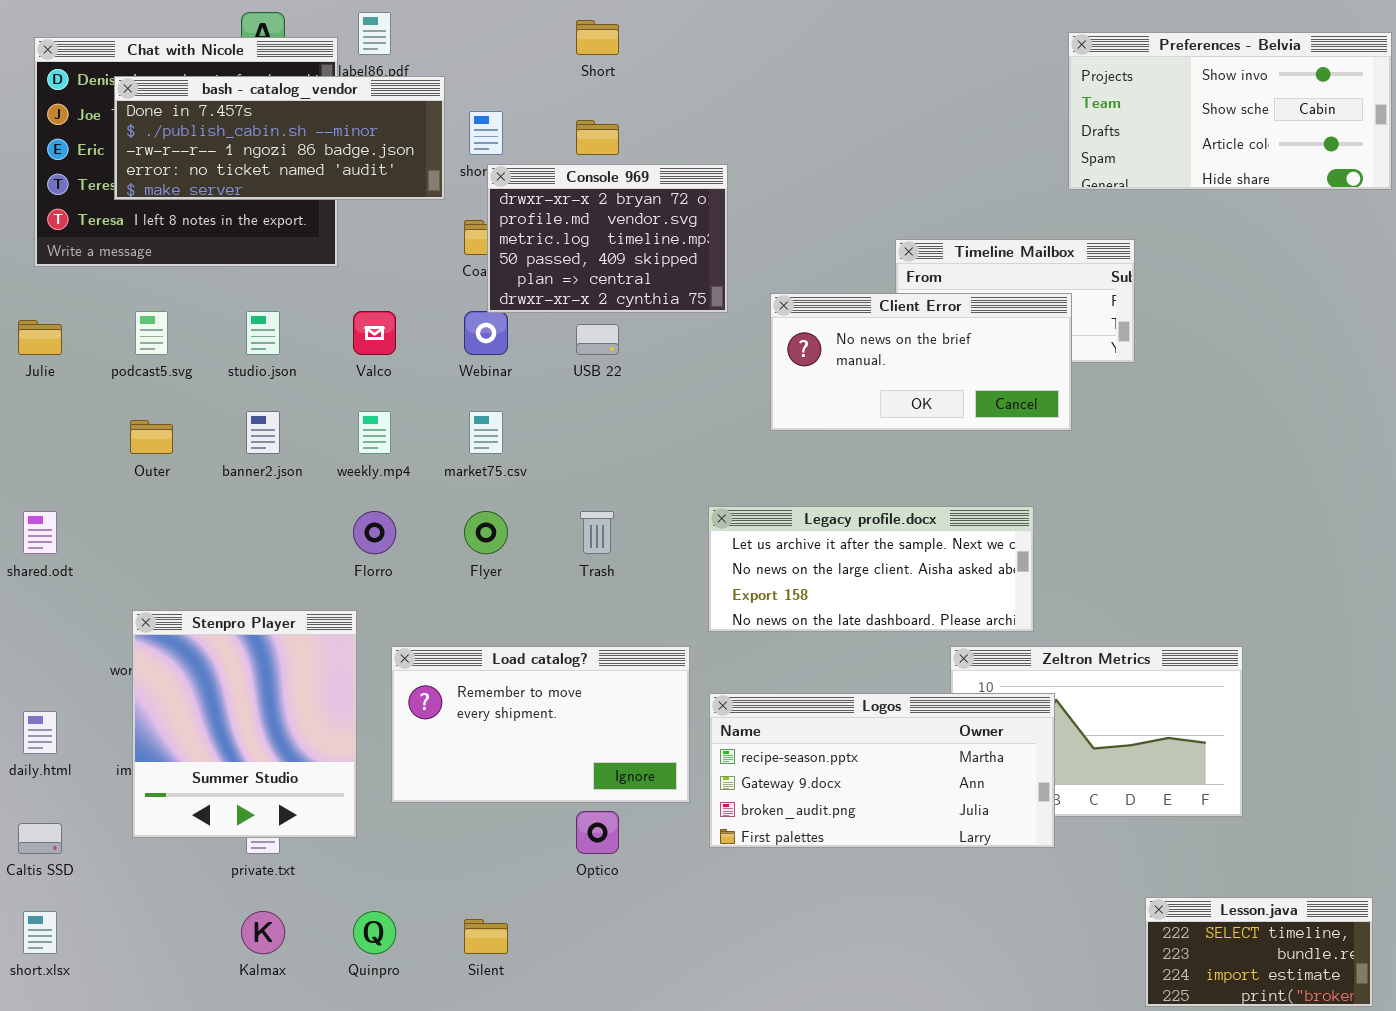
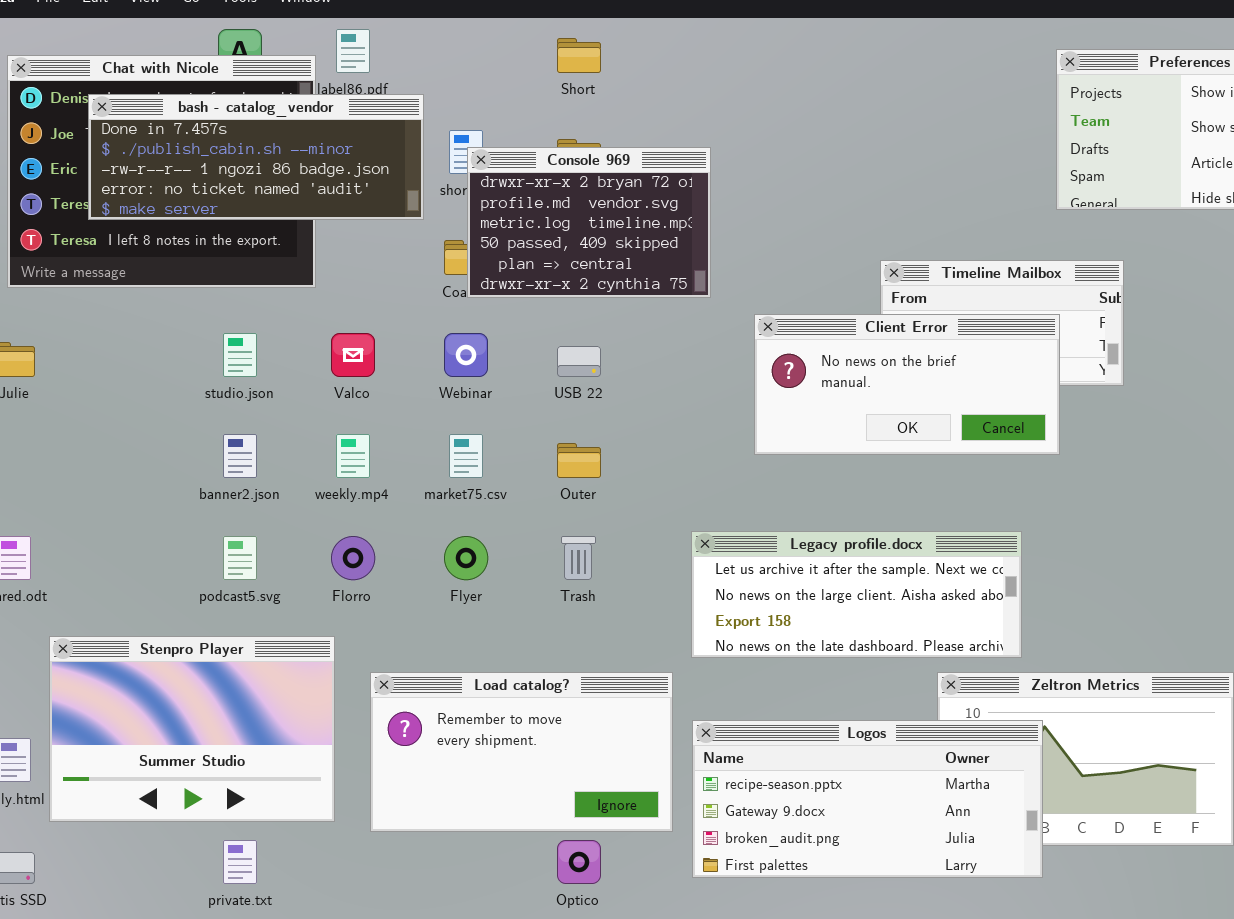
Console 969: [487,164,728,313] -> [467,147,711,298], moved
podcast5.svg: [135,311,168,355] -> [223,536,257,580], moved
Outer: [130,420,173,454] -> [557,443,601,478], moved
Stenpro Player: [132,610,357,838] -> [49,636,335,822], resized

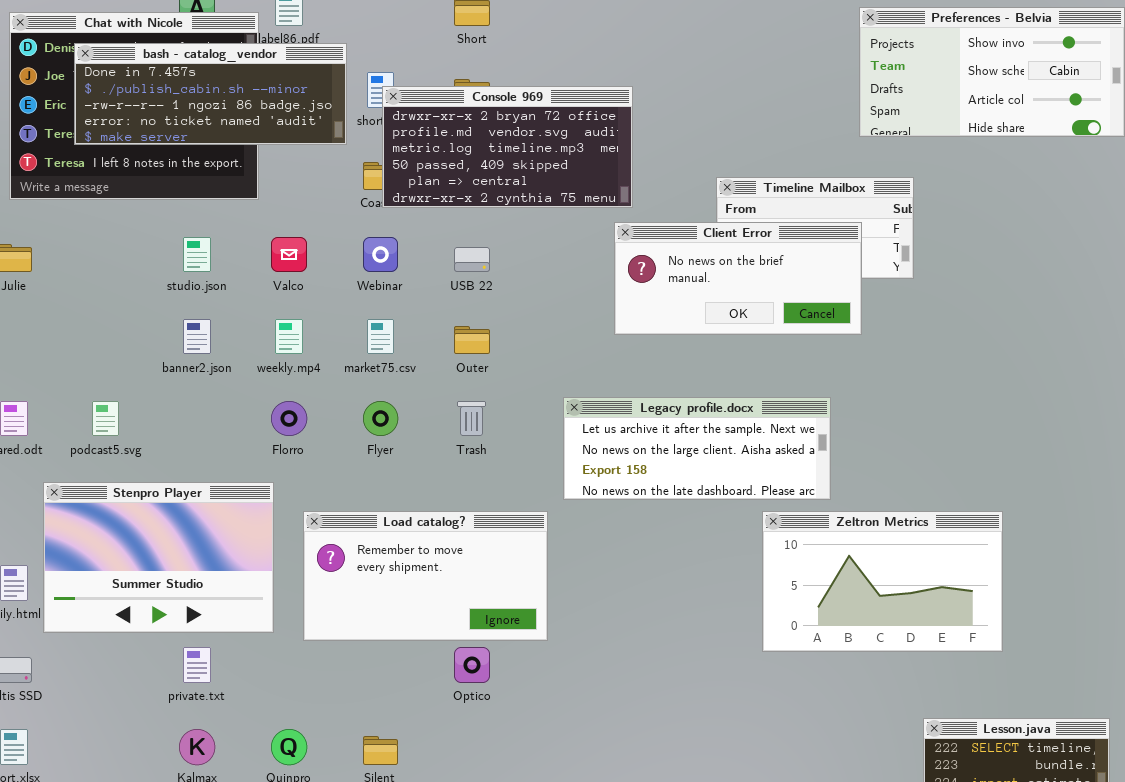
Console 969: [467,147,711,298] -> [382,86,633,208], resized
podcast5.svg: [223,536,257,580] -> [92,401,119,436], moved
Logos: [692,720,1043,878] -> none, closed

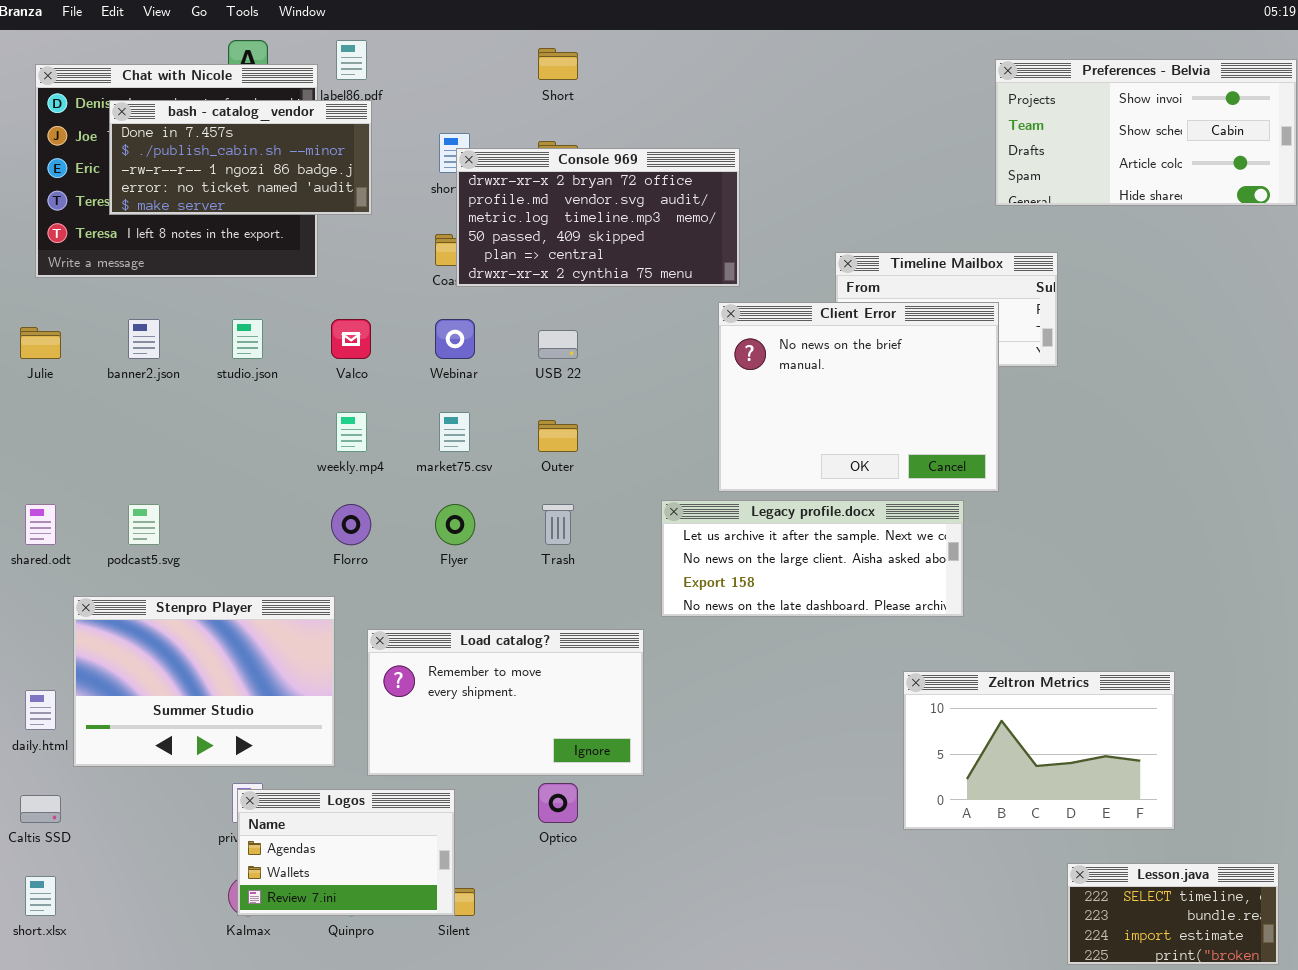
bash - catalog_vendor: [74,43,347,145] -> [109,100,372,215], resized
Client Error: [614,222,862,335] -> [718,302,999,492], resized
banner2.json: [183,319,211,354] -> [128,319,160,359], moved
Zeltron Metrics: [762,511,1003,652] -> [903,671,1175,830], moved
Logos: none -> [237,789,455,916], opened

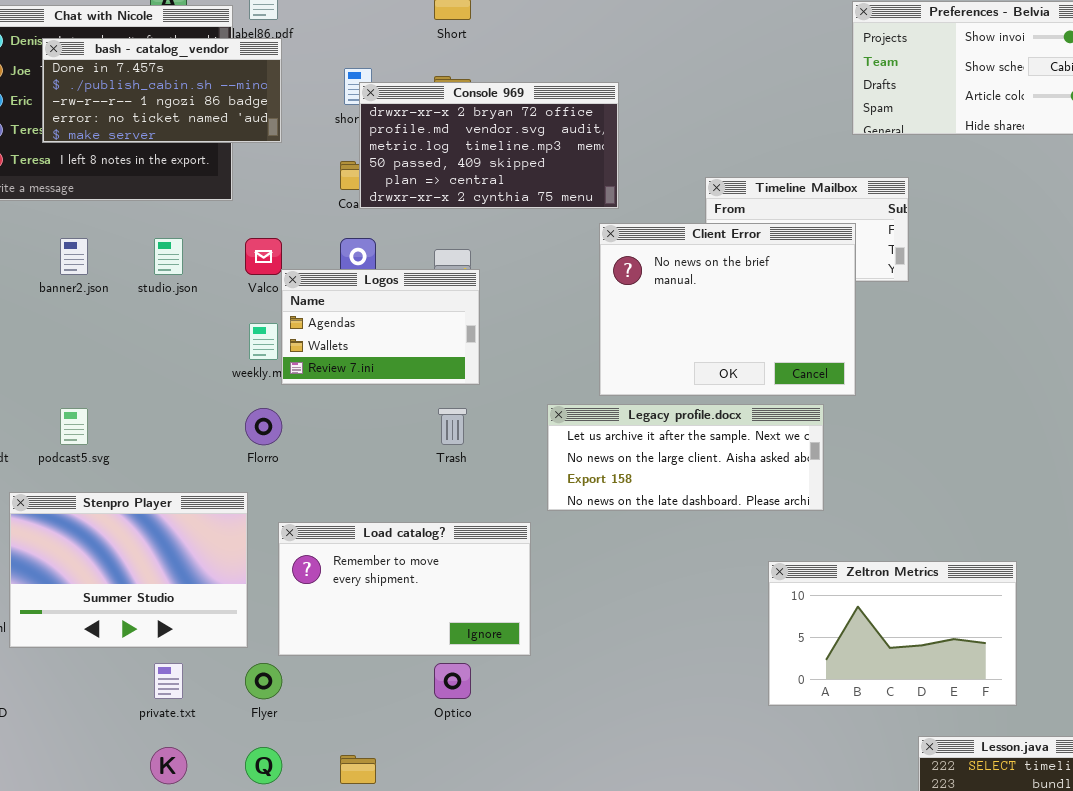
Flyer: [435,504,475,545] -> [245,663,282,699], moved
Logos: [237,789,455,916] -> [281,269,480,385], moved

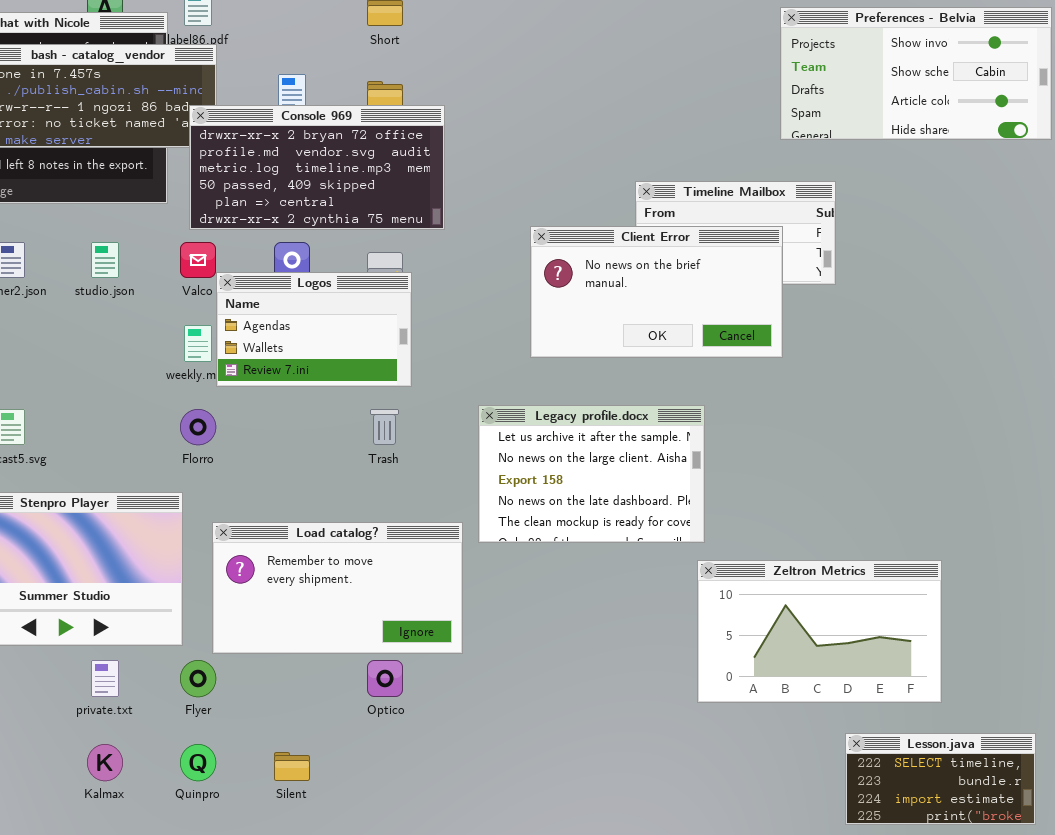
Console 969: [359,82,619,209] -> [189,105,445,230], moved
Client Error: [599,223,856,396] -> [530,226,783,358], resized
Legacy profile.docx: [547,404,824,511] -> [478,405,705,543], resized

